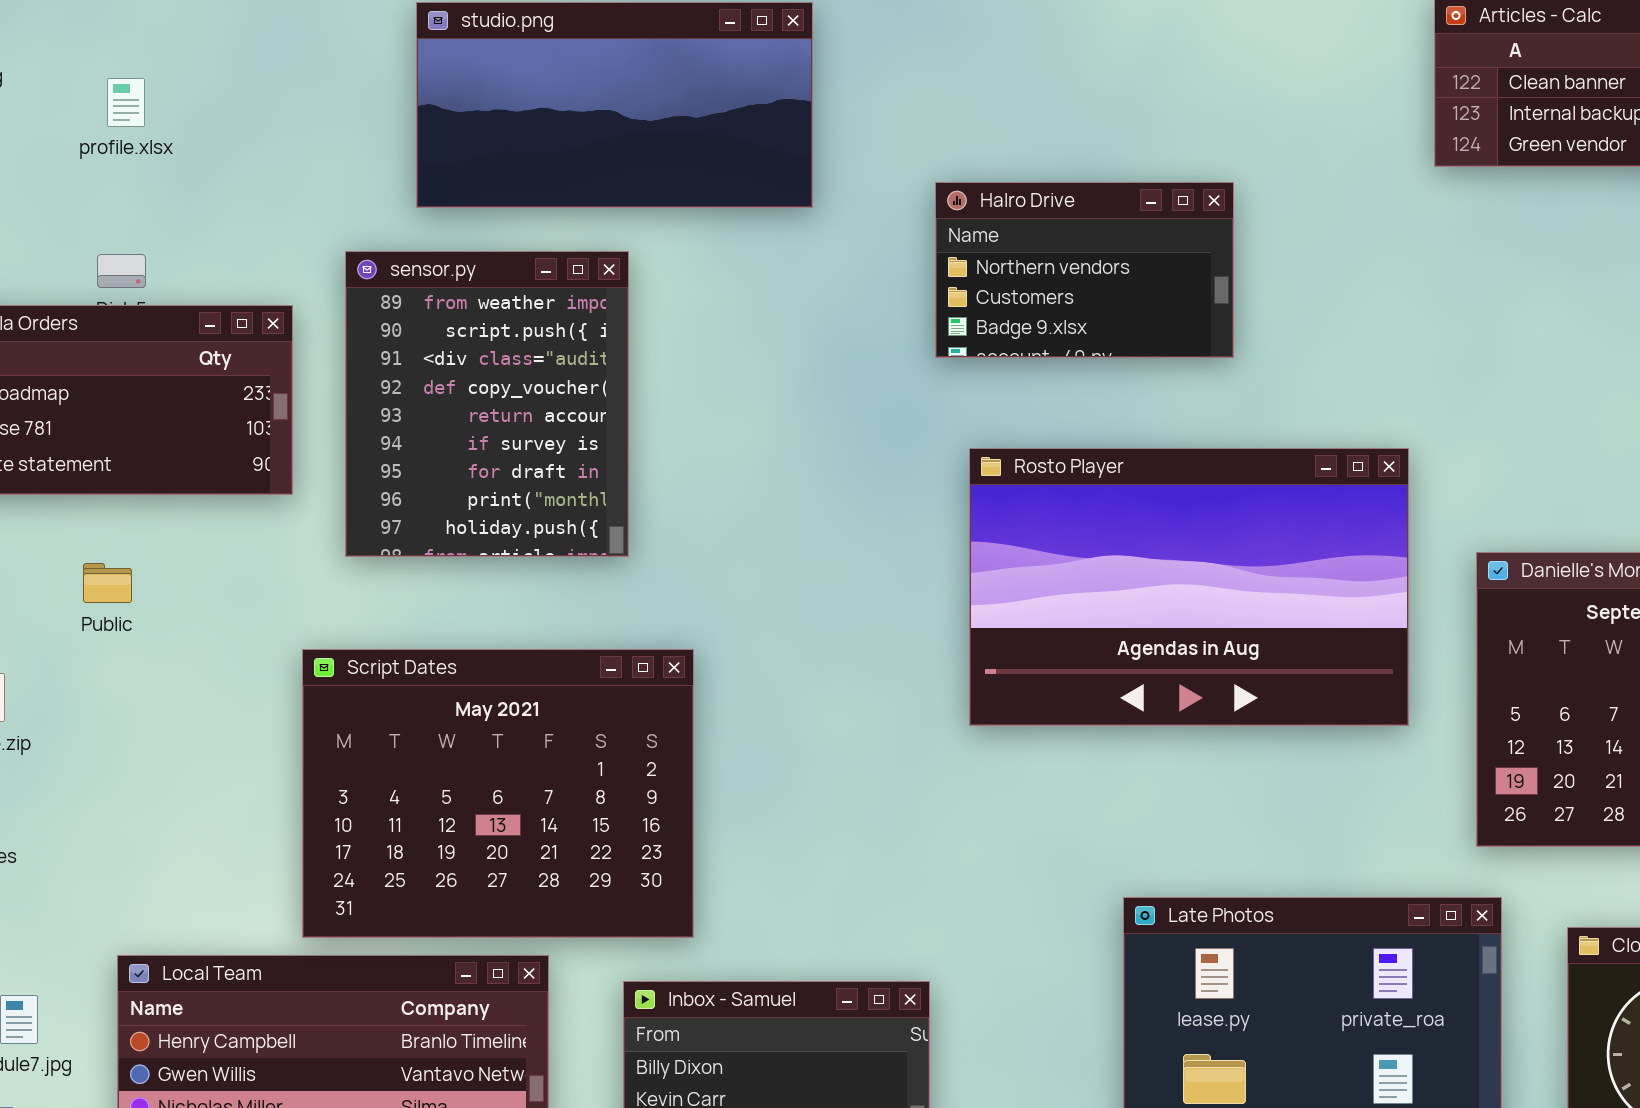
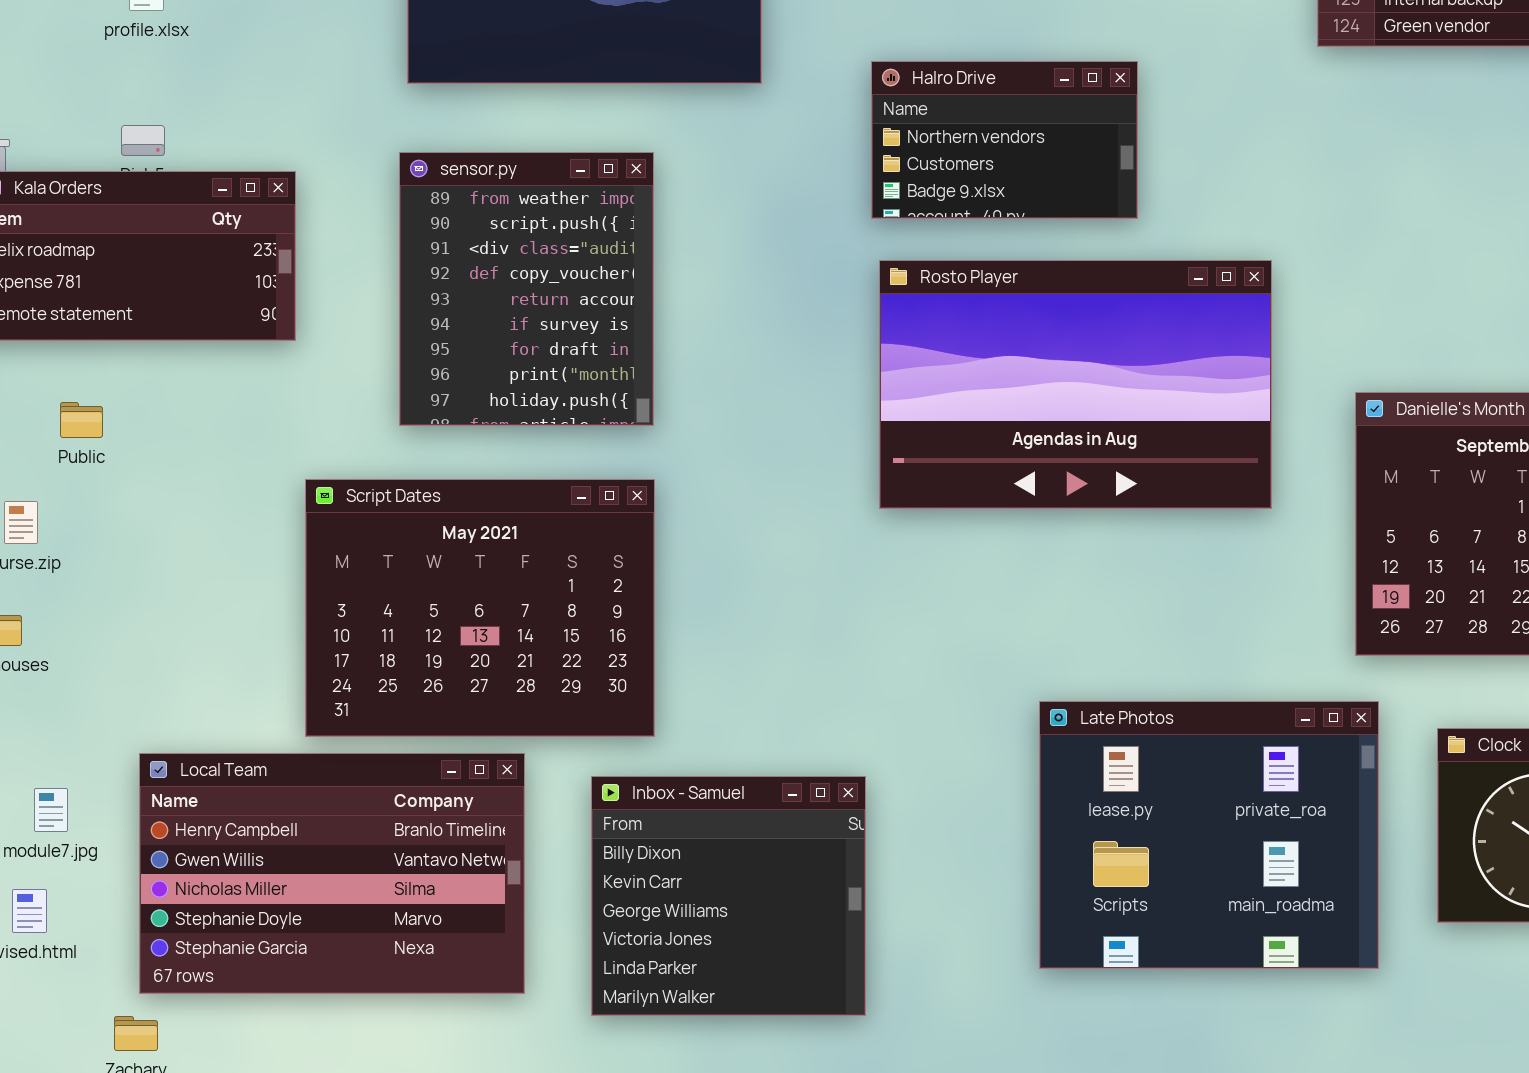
sensor.py: [345,251,629,557] -> [399,152,654,426], moved
Rosto Player: [969,448,1409,726] -> [879,260,1272,509], moved
Public: [83,563,132,603] -> [60,402,103,438], moved

